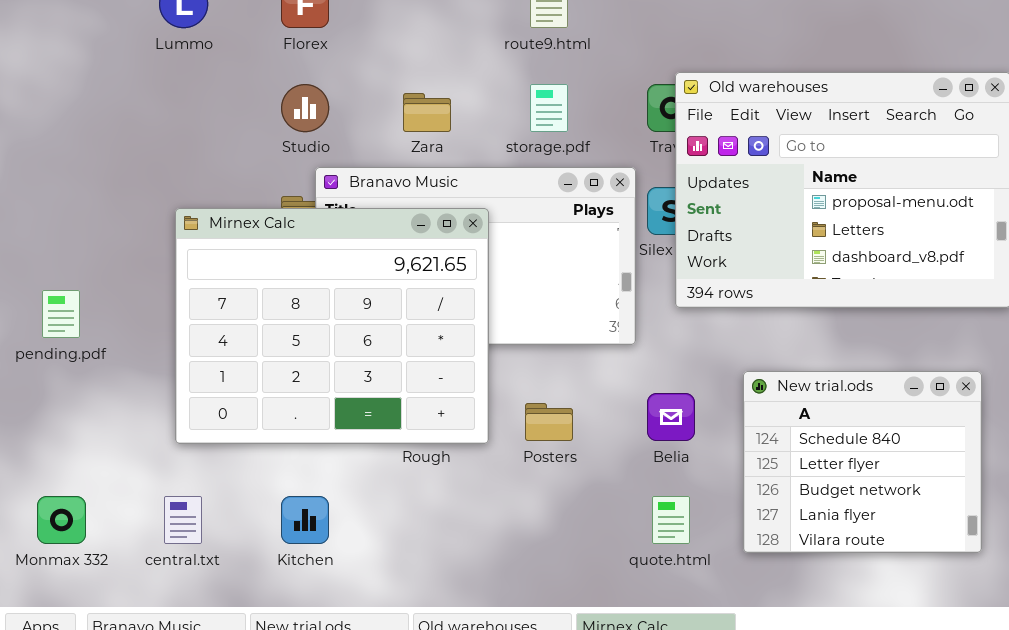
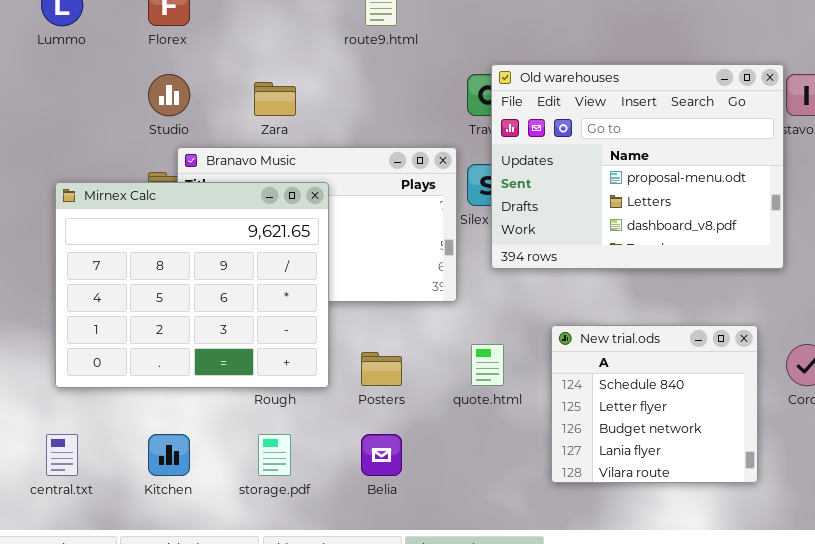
storage.pdf: [530,84,568,132] -> [258,434,291,476], moved
Belia: [647,393,695,441] -> [361,434,402,476], moved
quote.html: [652,496,690,544] -> [471,344,504,386], moved

